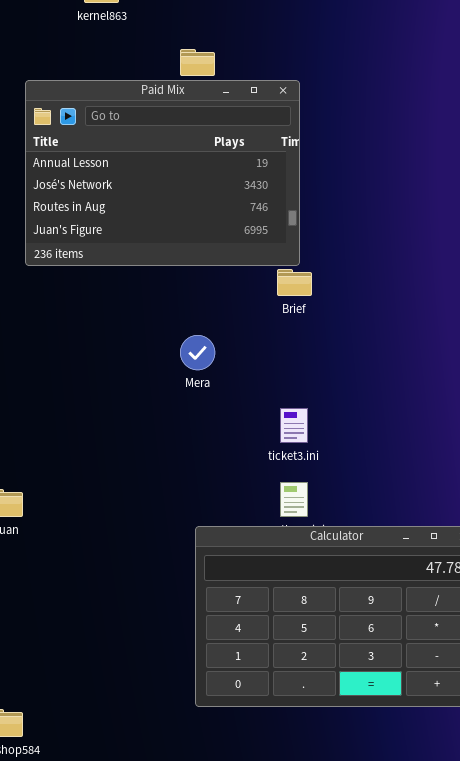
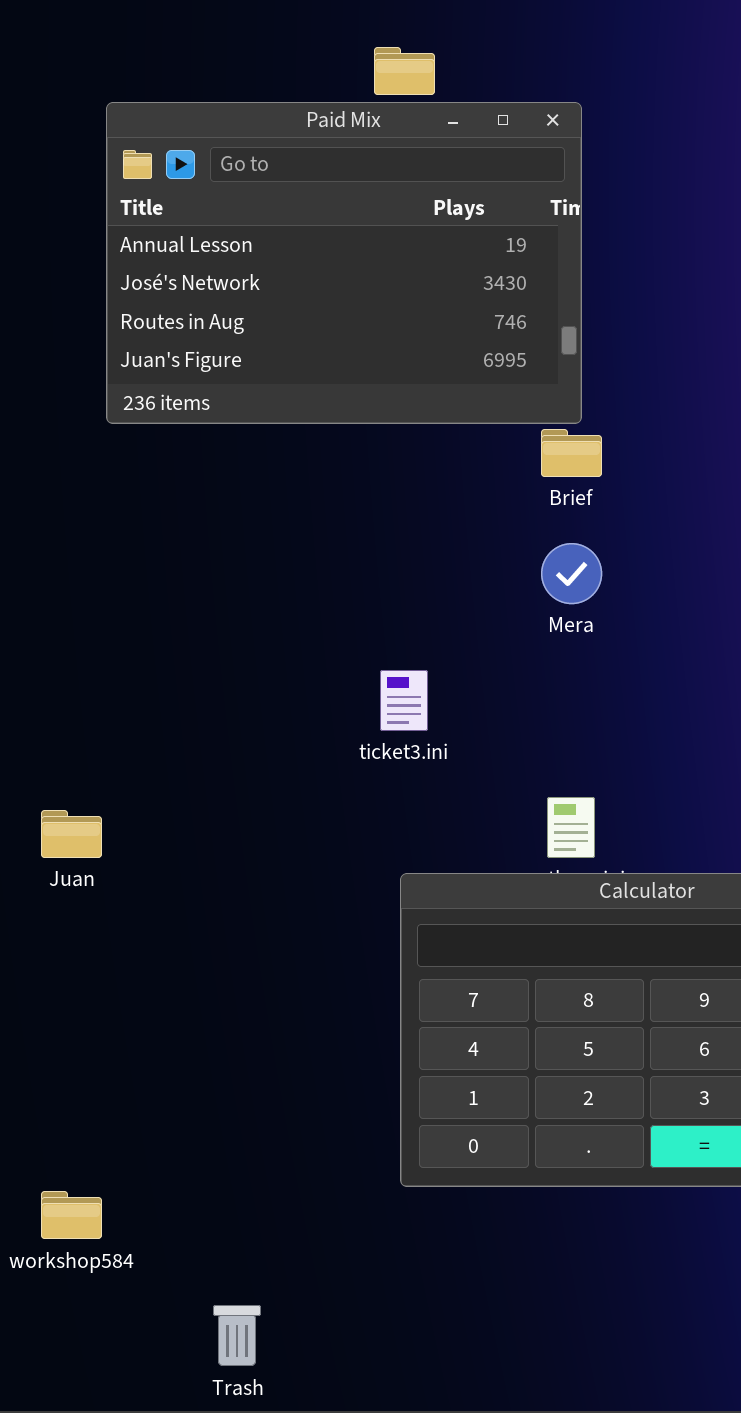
Mera: [180,335,215,370] -> [541,543,602,604], moved
ticket3.ini: [280,408,308,443] -> [380,670,428,731], moved

